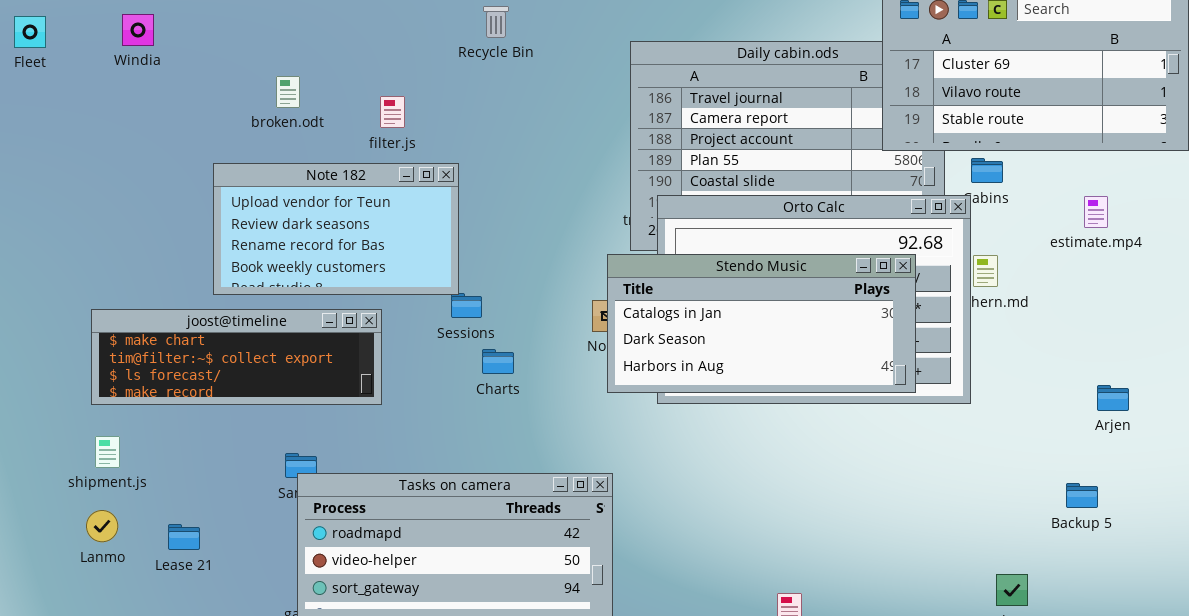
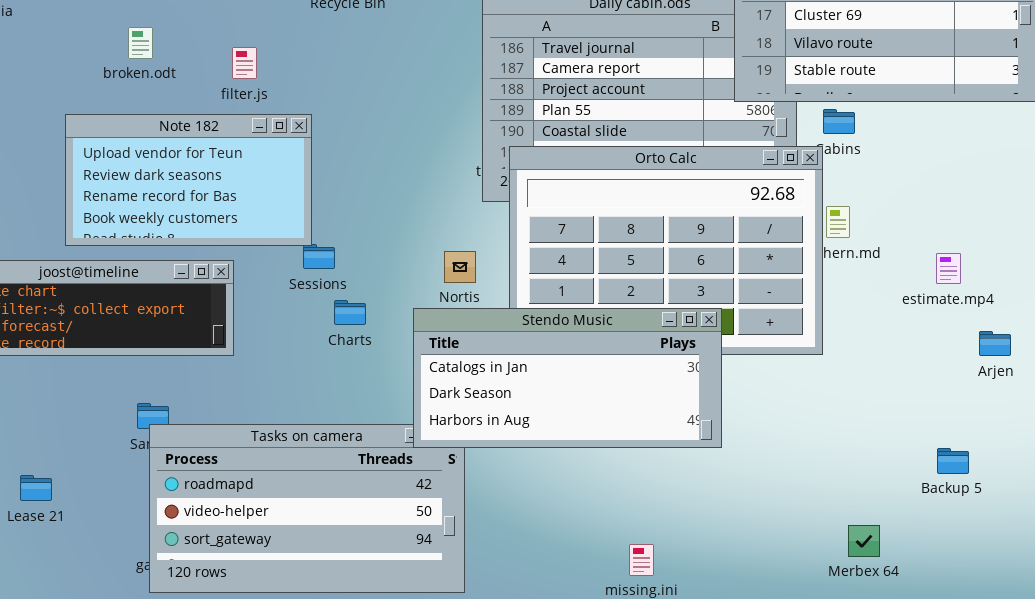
estimate.mp4: [1084,196,1108,228] -> [936,253,961,284], moved
Stendo Music: [607,254,916,393] -> [413,308,722,448], moved
Arjen: [1097,385,1129,411] -> [979,331,1011,356], moved
Backup 5: [1066,483,1098,508] -> [937,448,969,474], moved

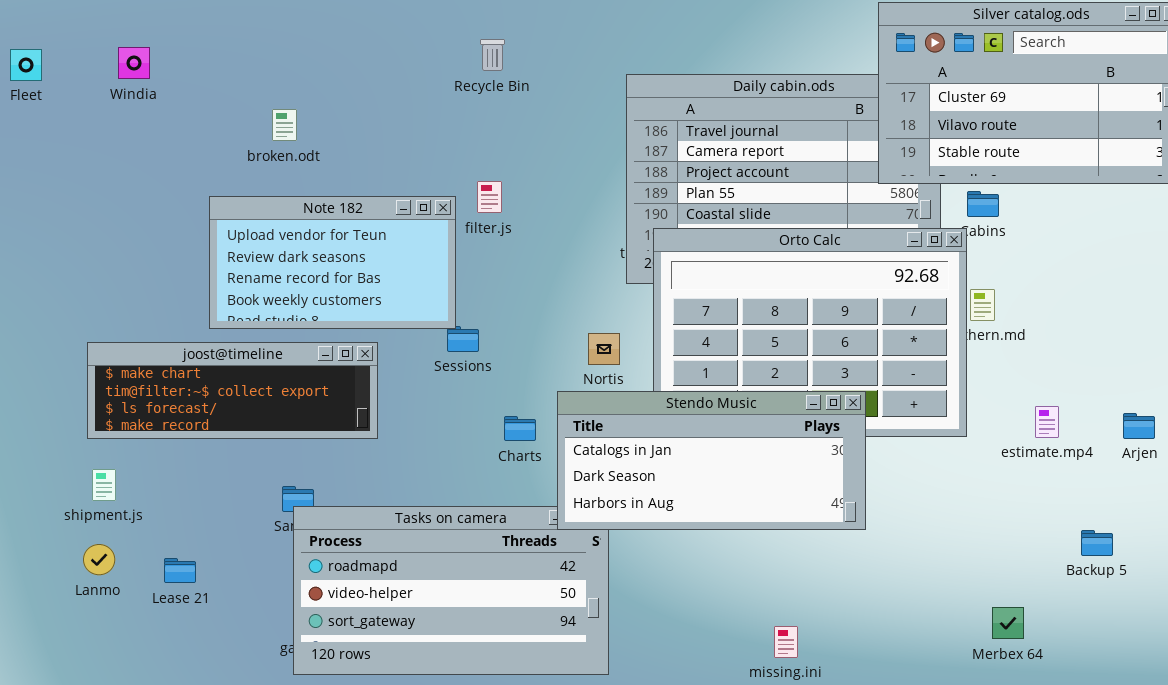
filter.js: [232,47,257,79] -> [477,181,502,213], moved
estimate.mp4: [936,253,961,284] -> [1035,406,1059,438], moved
Charts: [334,300,366,325] -> [504,416,536,441], moved

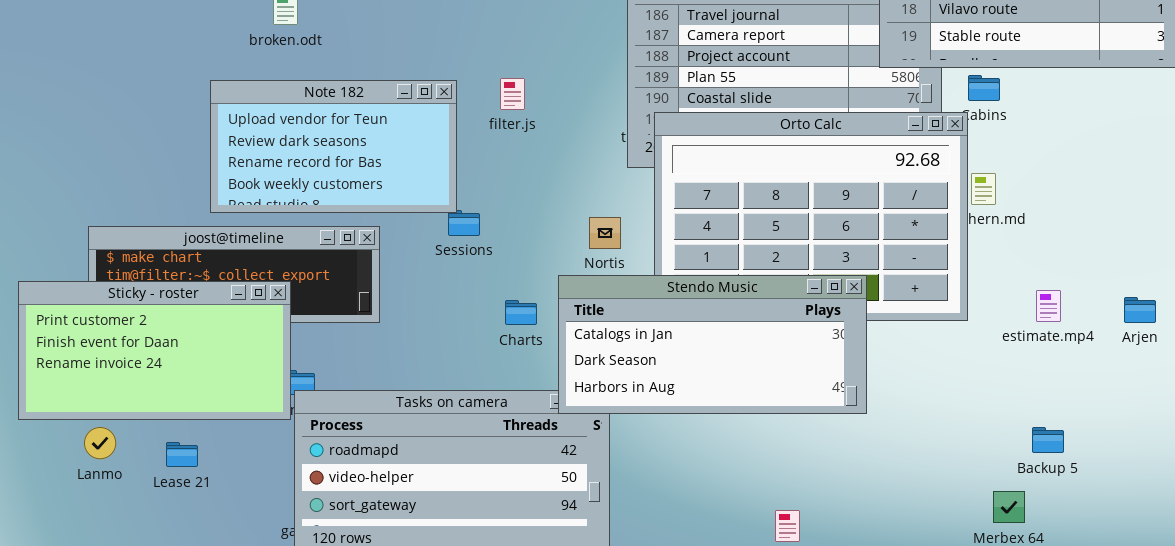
filter.js: [477,181,502,213] -> [500,78,525,110], moved
Sticky - roster: none -> [18,281,291,420], opened
Backup 5: [1081,530,1113,556] -> [1032,427,1064,453], moved

